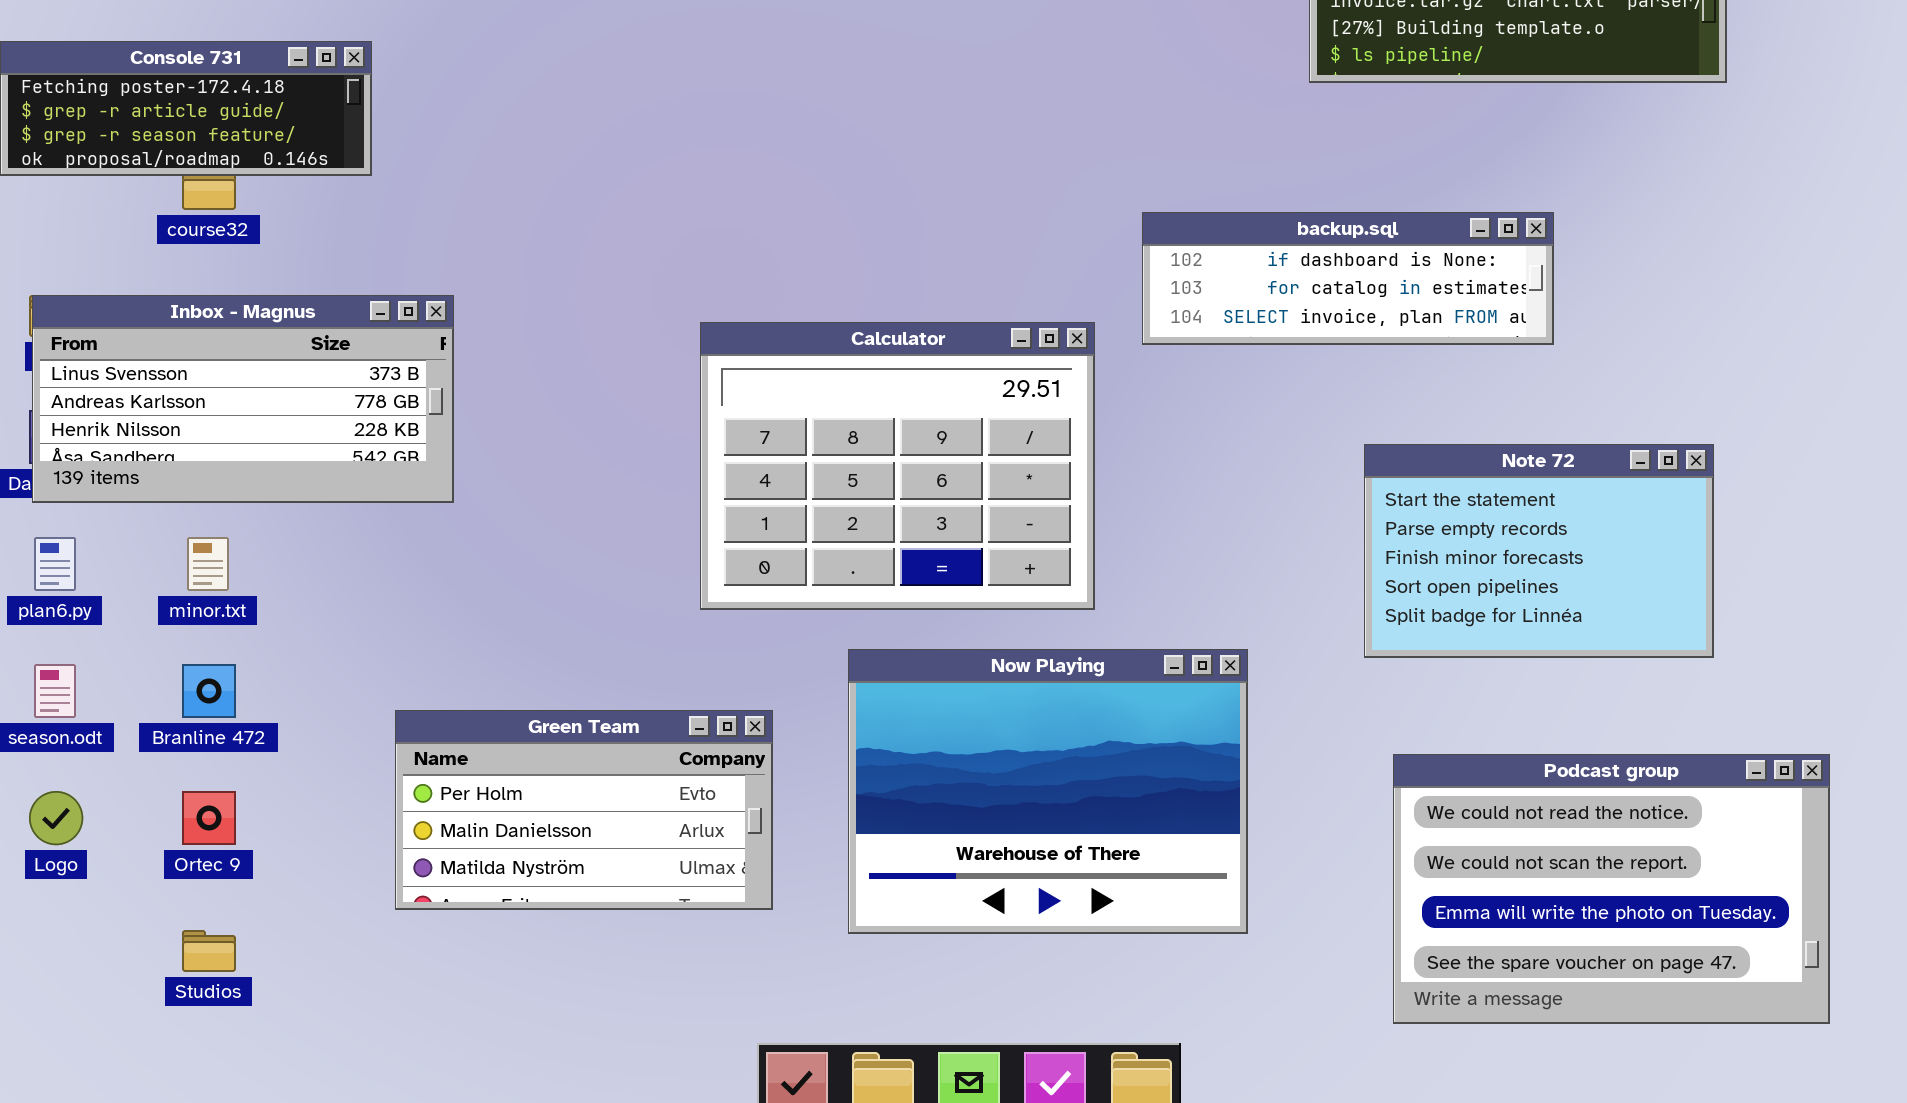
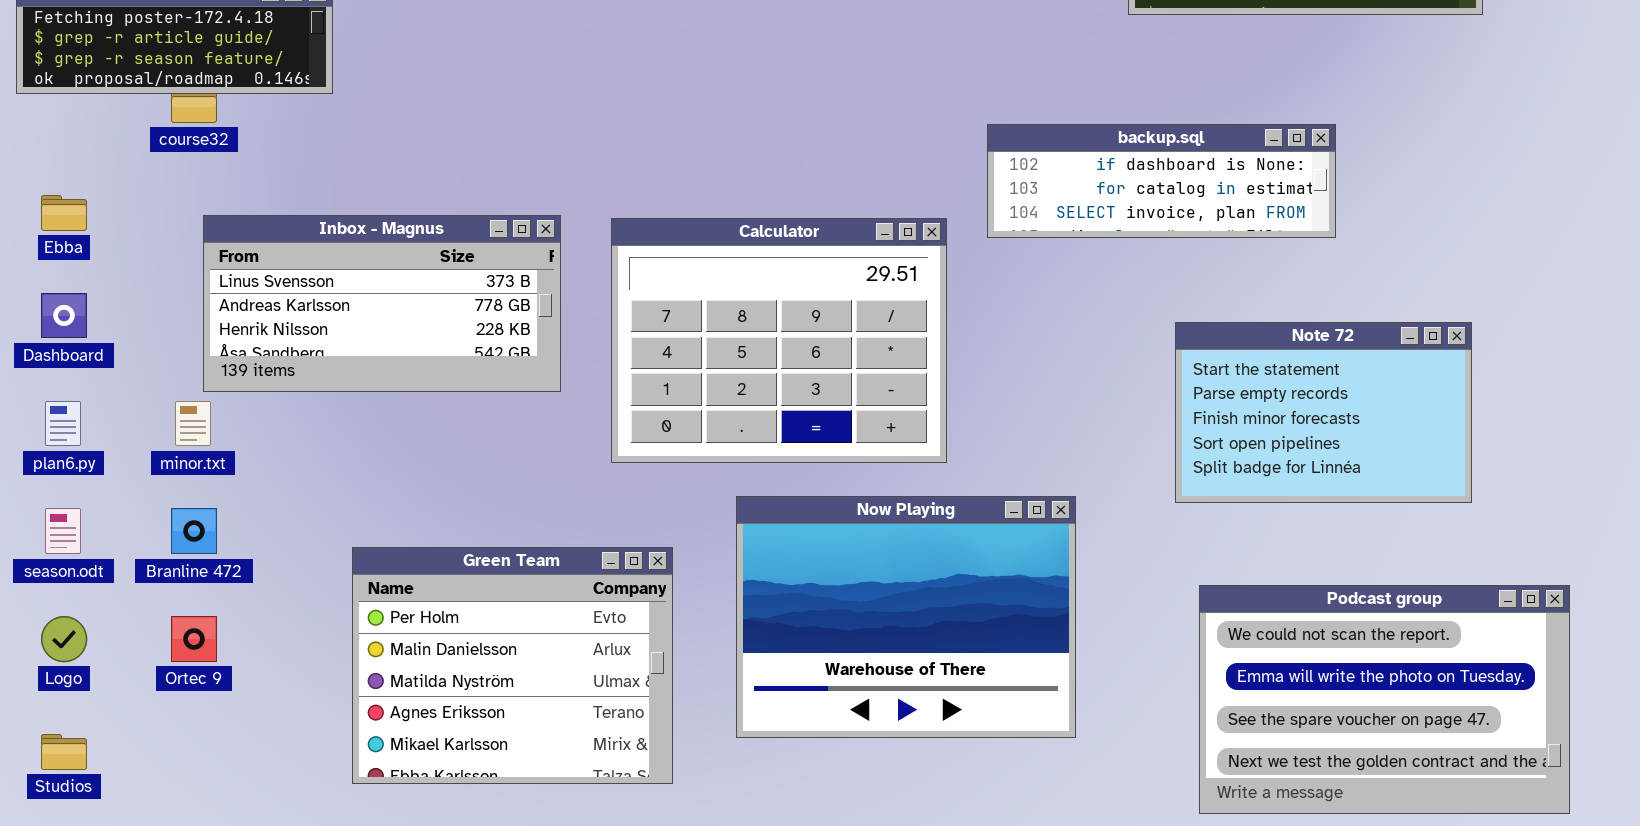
Inbox - Magnus: [32,295,454,503] -> [203,215,561,392], moved
Green Team: [395,710,773,910] -> [352,547,673,784], resized
Podcast group: [1393,754,1830,1024] -> [1199,585,1570,814], scrolled down 1 row
Studios: [182,930,236,972] -> [41,734,87,770], moved

